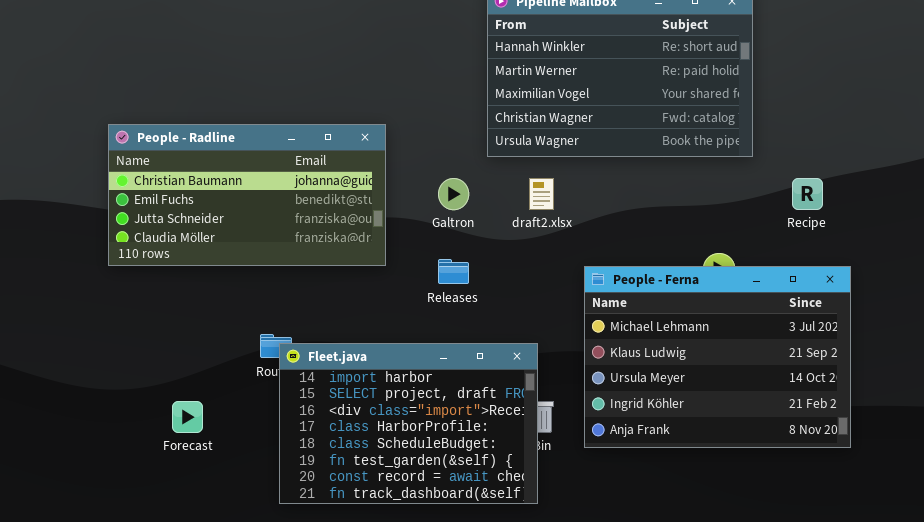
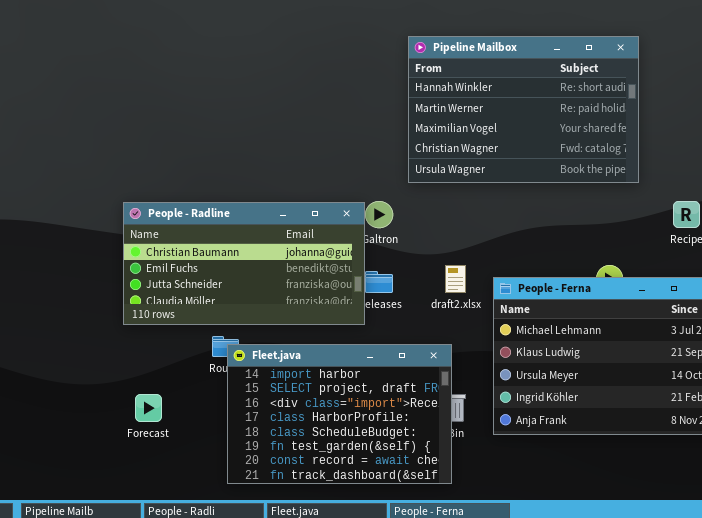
People - Radline: [108,124,386,266] -> [123,202,365,325], moved
draft2.xlsx: [529,178,554,210] -> [445,265,466,293], moved

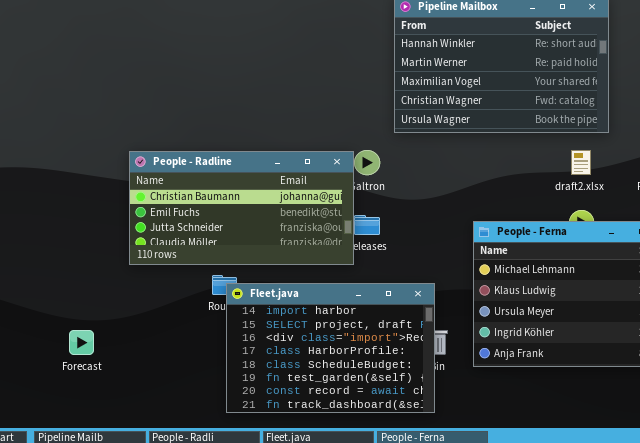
draft2.xlsx: [445,265,466,293] -> [571,150,591,175], moved
Forecast: [135,394,162,422] -> [69,330,94,355], moved

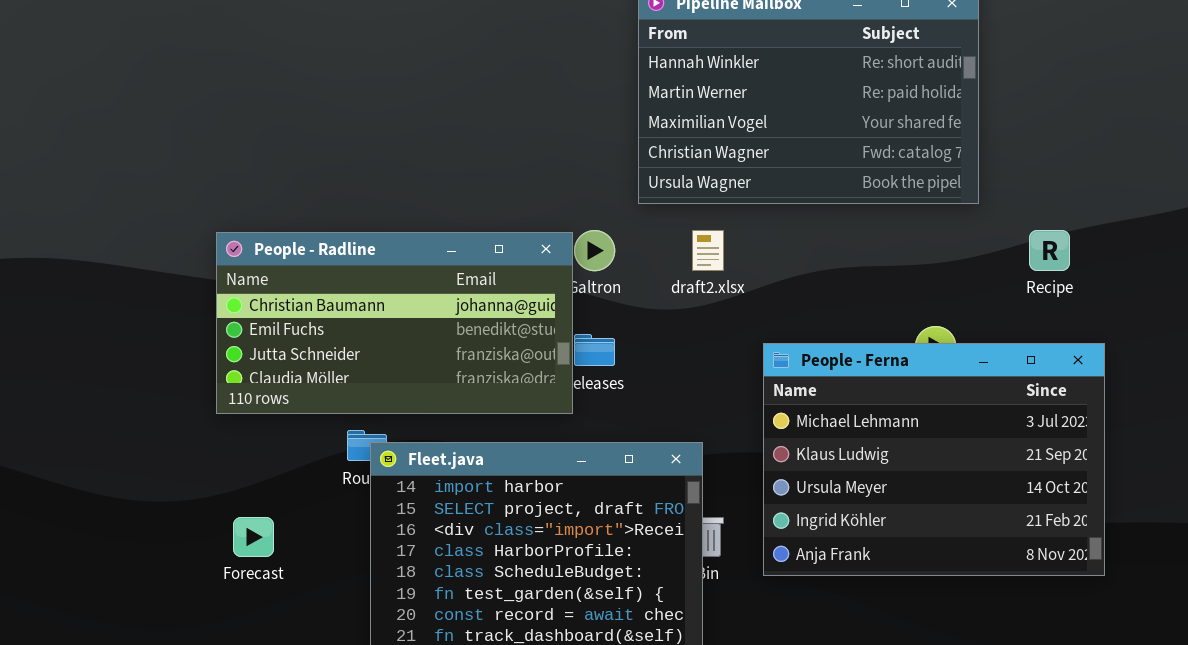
draft2.xlsx: [571,150,591,175] -> [692,230,724,271], moved
Forecast: [69,330,94,355] -> [233,517,274,557], moved

